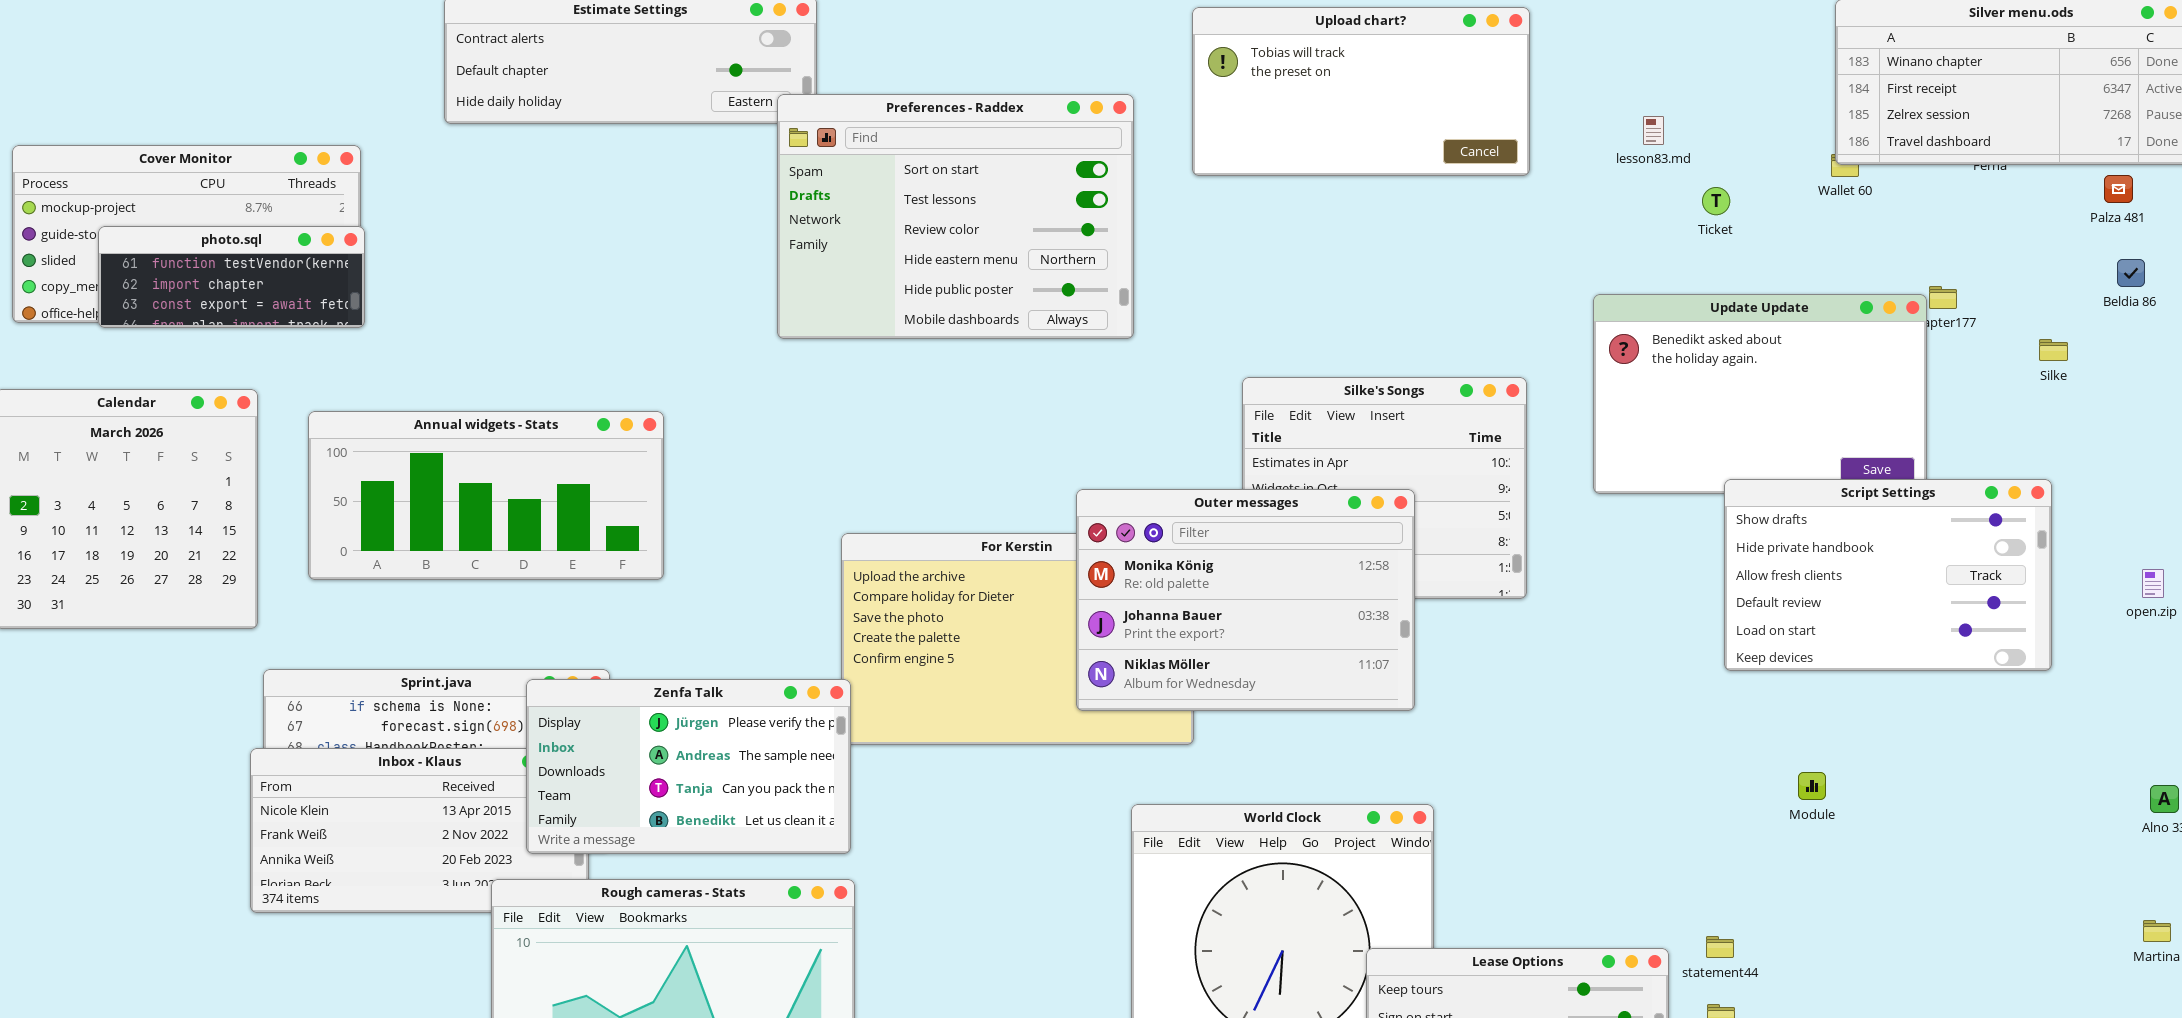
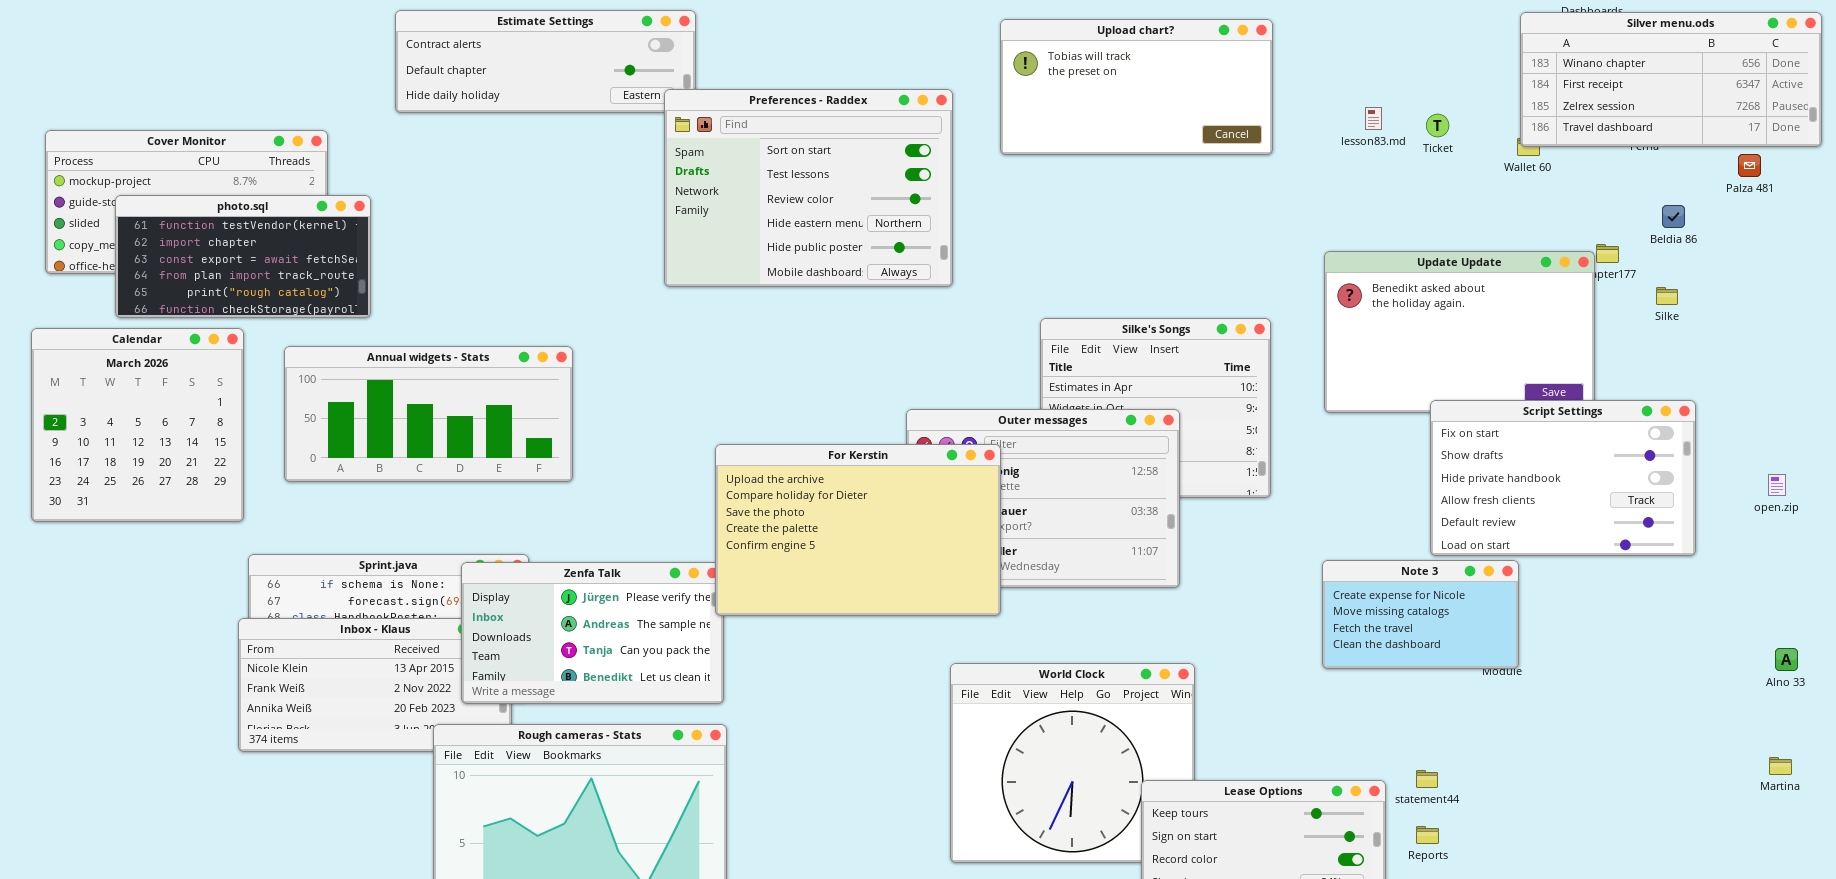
Ticket: [1702,187,1730,215] -> [1426,114,1449,137], moved
photo.sql: [98,226,365,328] -> [115,195,371,318], resized
Beldia 86: [2117,259,2145,287] -> [1662,205,1685,228], moved
Silke: [2039,339,2068,361] -> [1656,287,1678,305], moved
Script Settings: [1724,479,2052,671] -> [1430,400,1696,556], scrolled up 1 row
For Kerstin: [841,533,1194,745] -> [715,444,1001,616], raised
Note 3: none -> [1322,560,1519,669], opened

